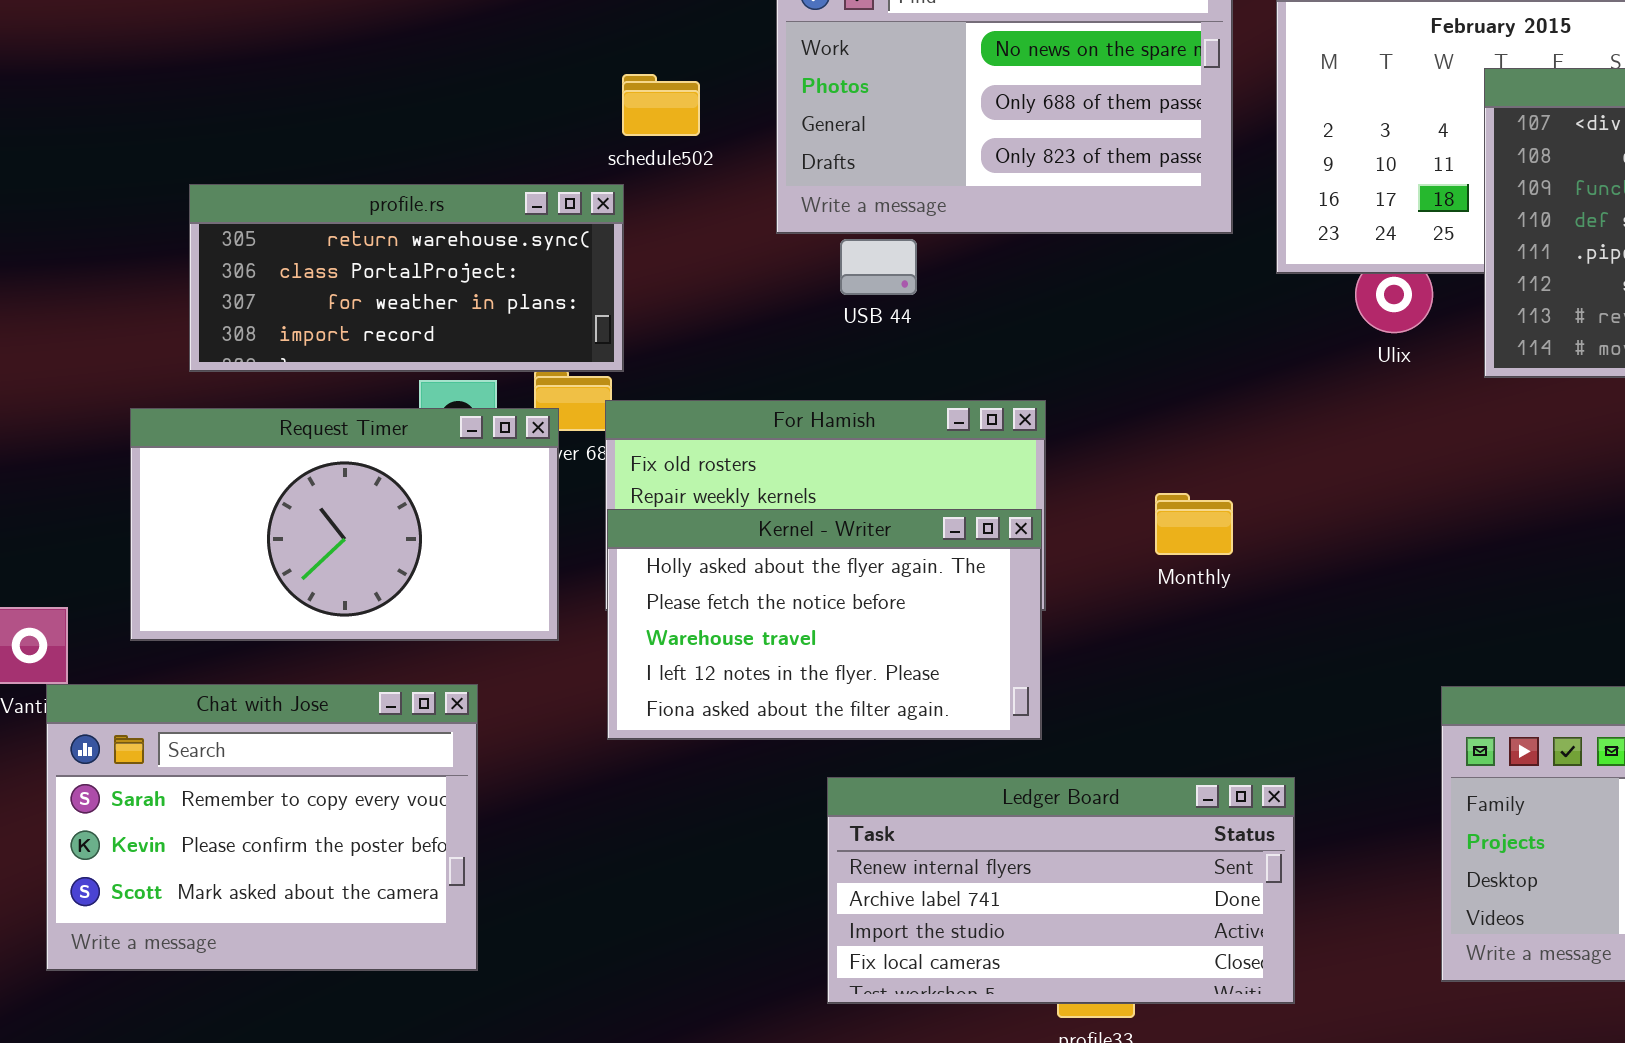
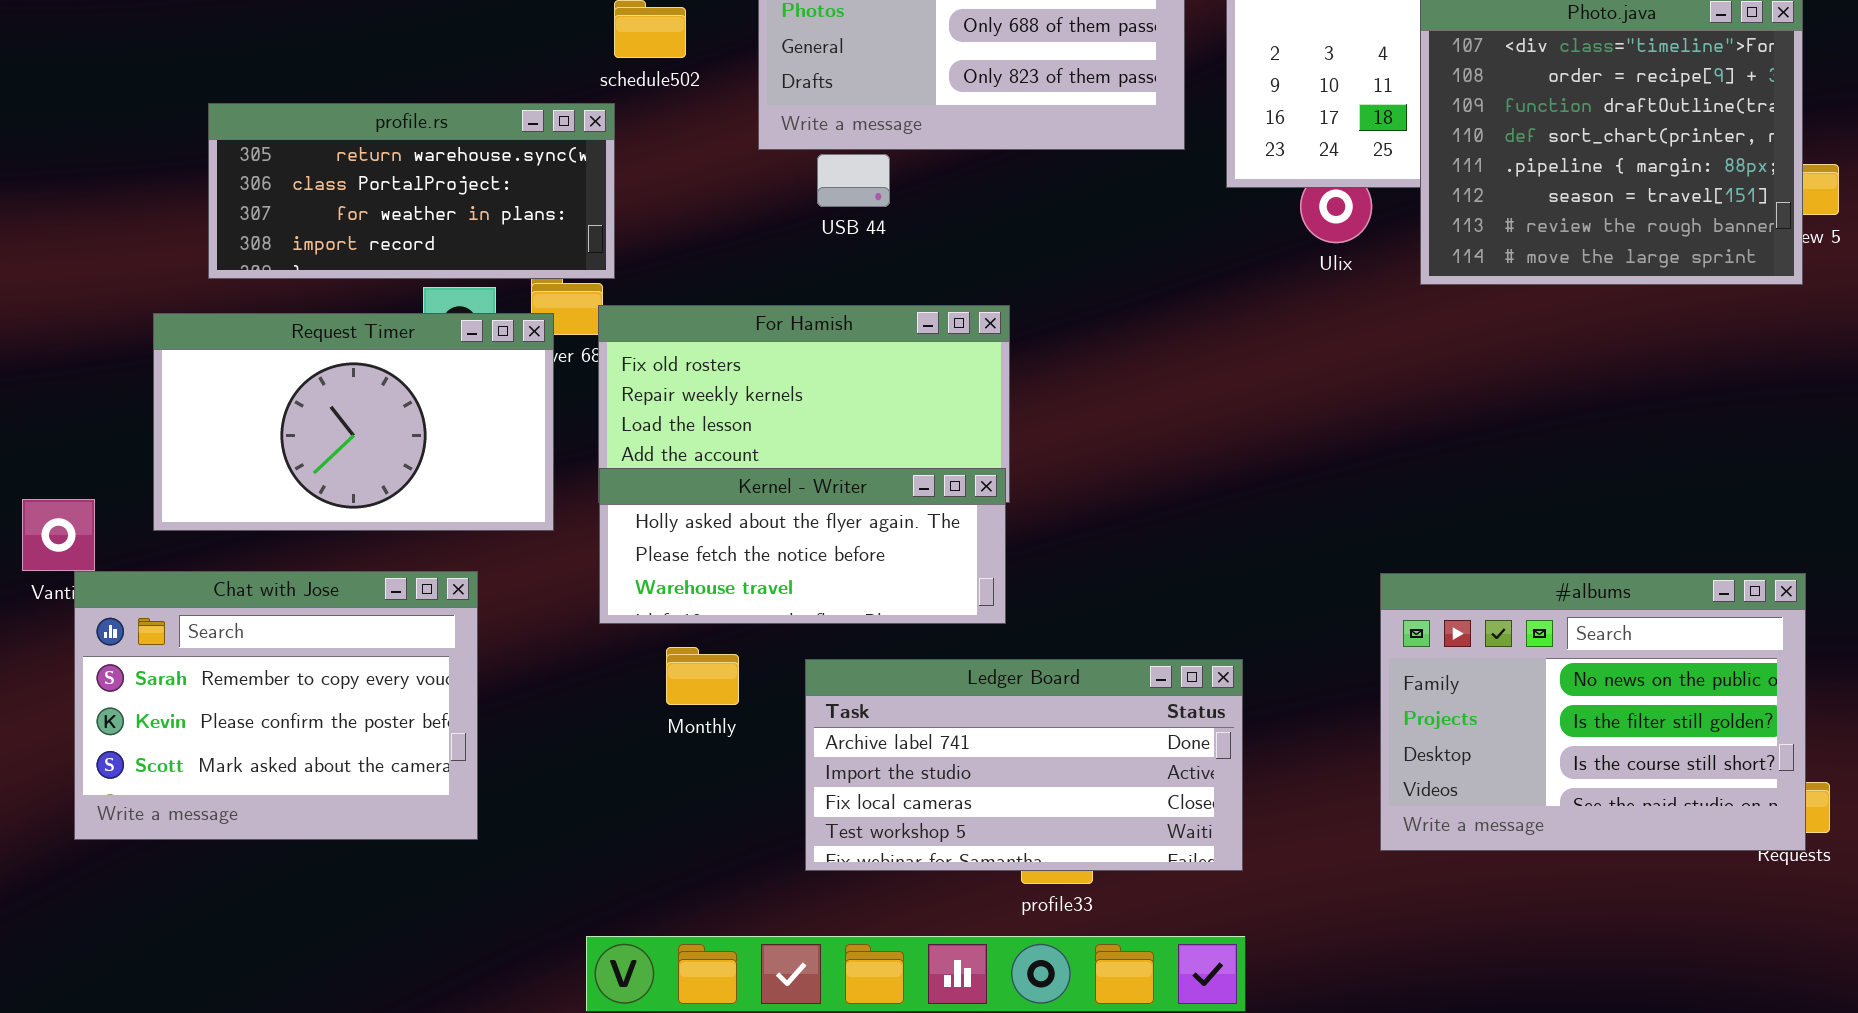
Monthly: [1155,493,1233,555] -> [666,647,739,705], moved
Kernel - Writer: [607,509,1042,740] -> [599,468,1006,624], resized
Ledger Board: [827,777,1295,1004] -> [805,659,1243,871], scrolled down 1 row

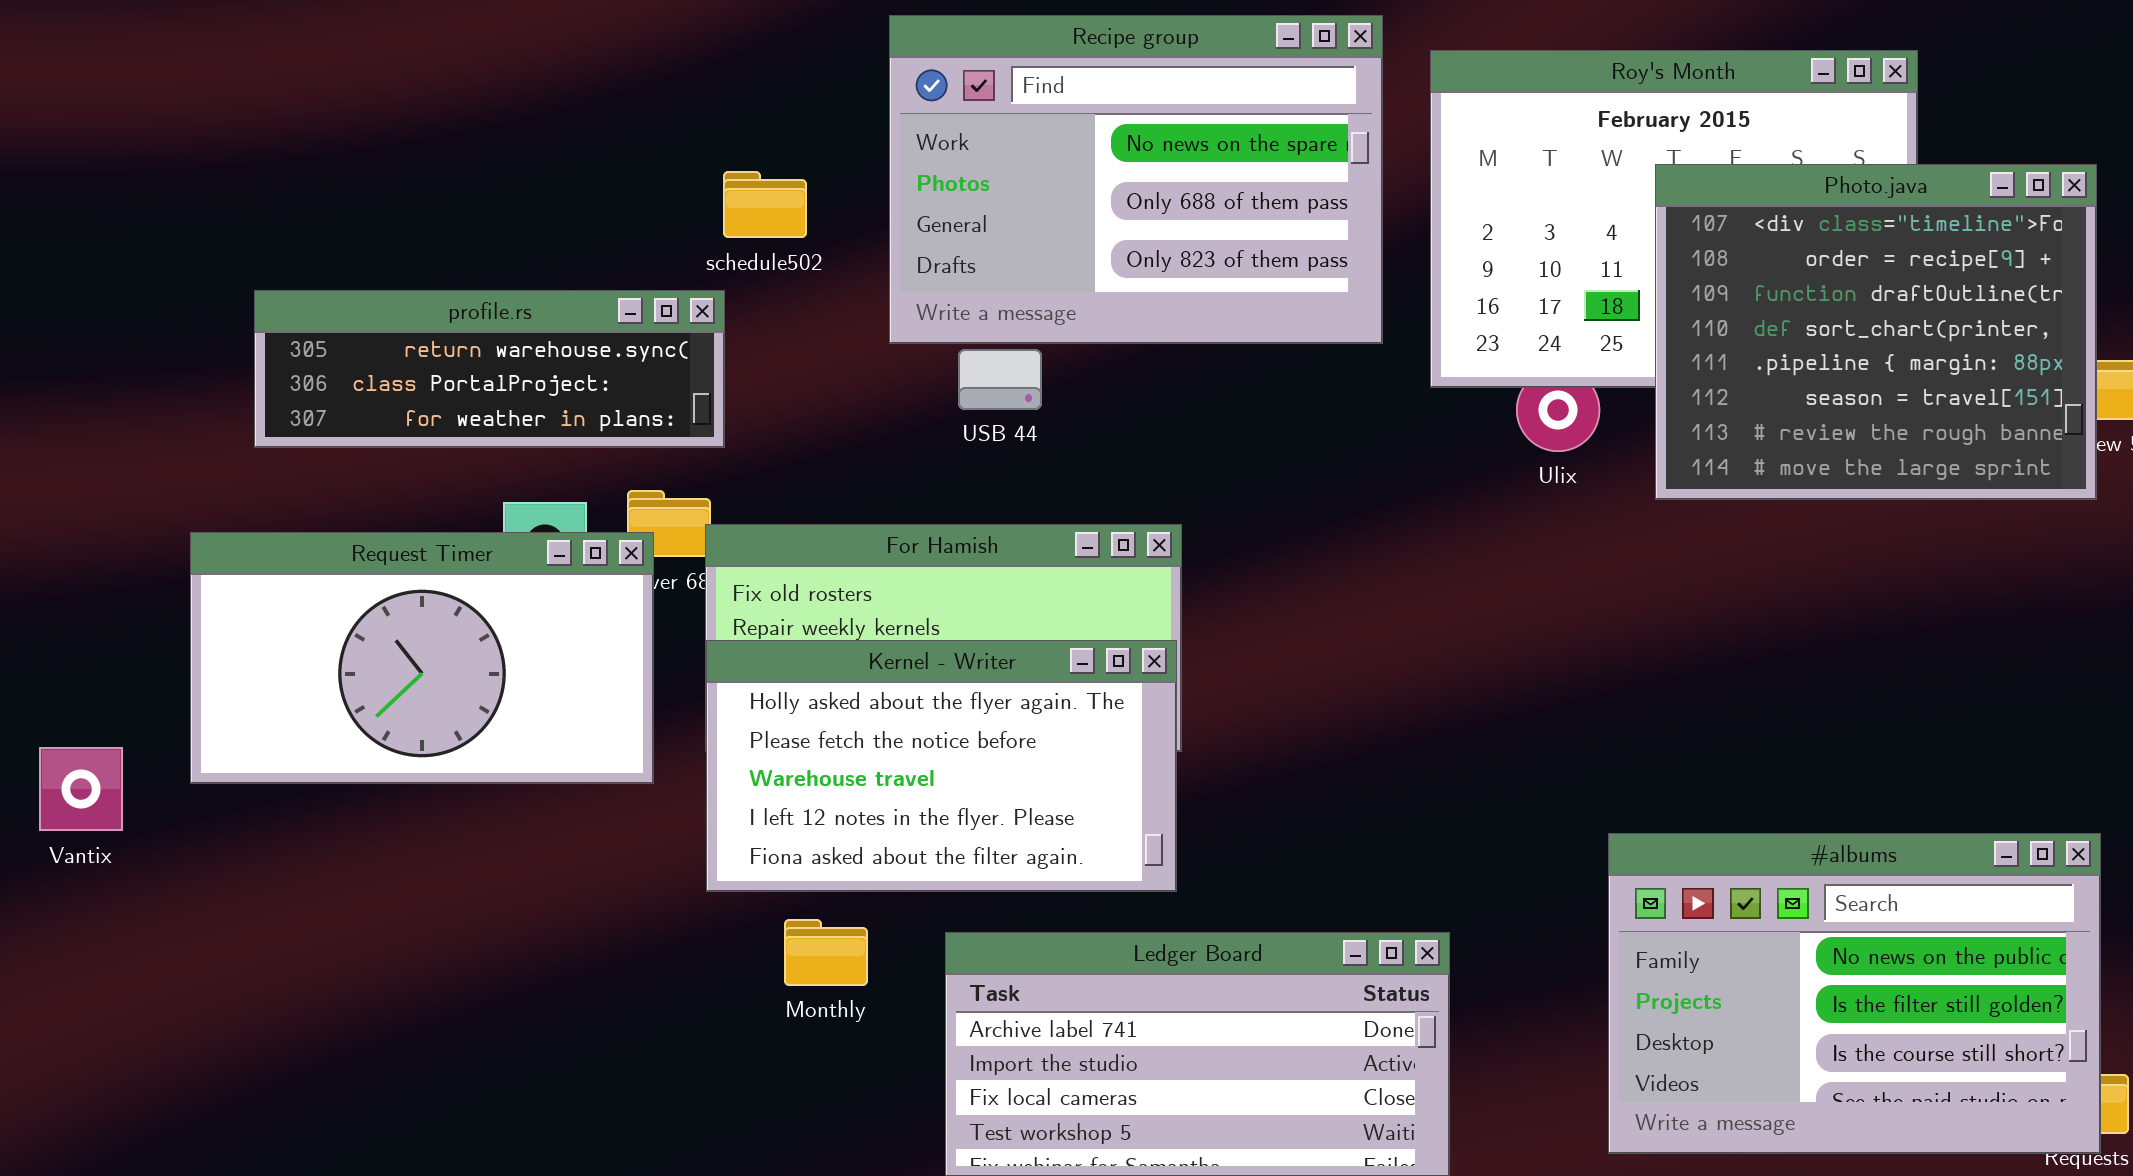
profile.rs: [208,103,615,279] -> [254,290,725,448], resized
Kernel - Writer: [599,468,1006,624] -> [706,640,1177,892], resized
Chat with Jose: [74,571,478,840] -> none, closed

